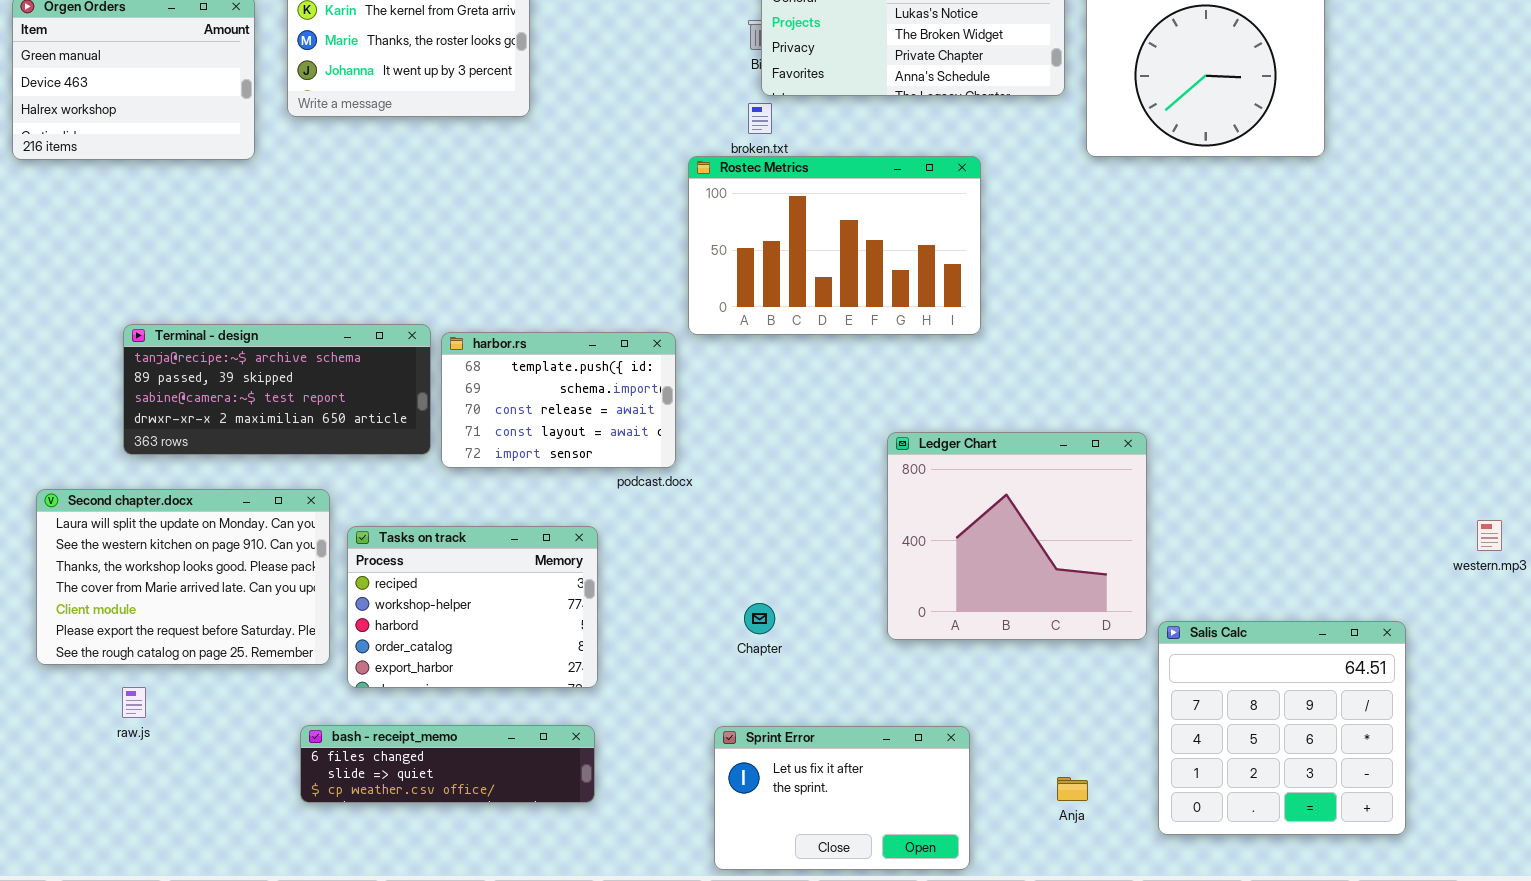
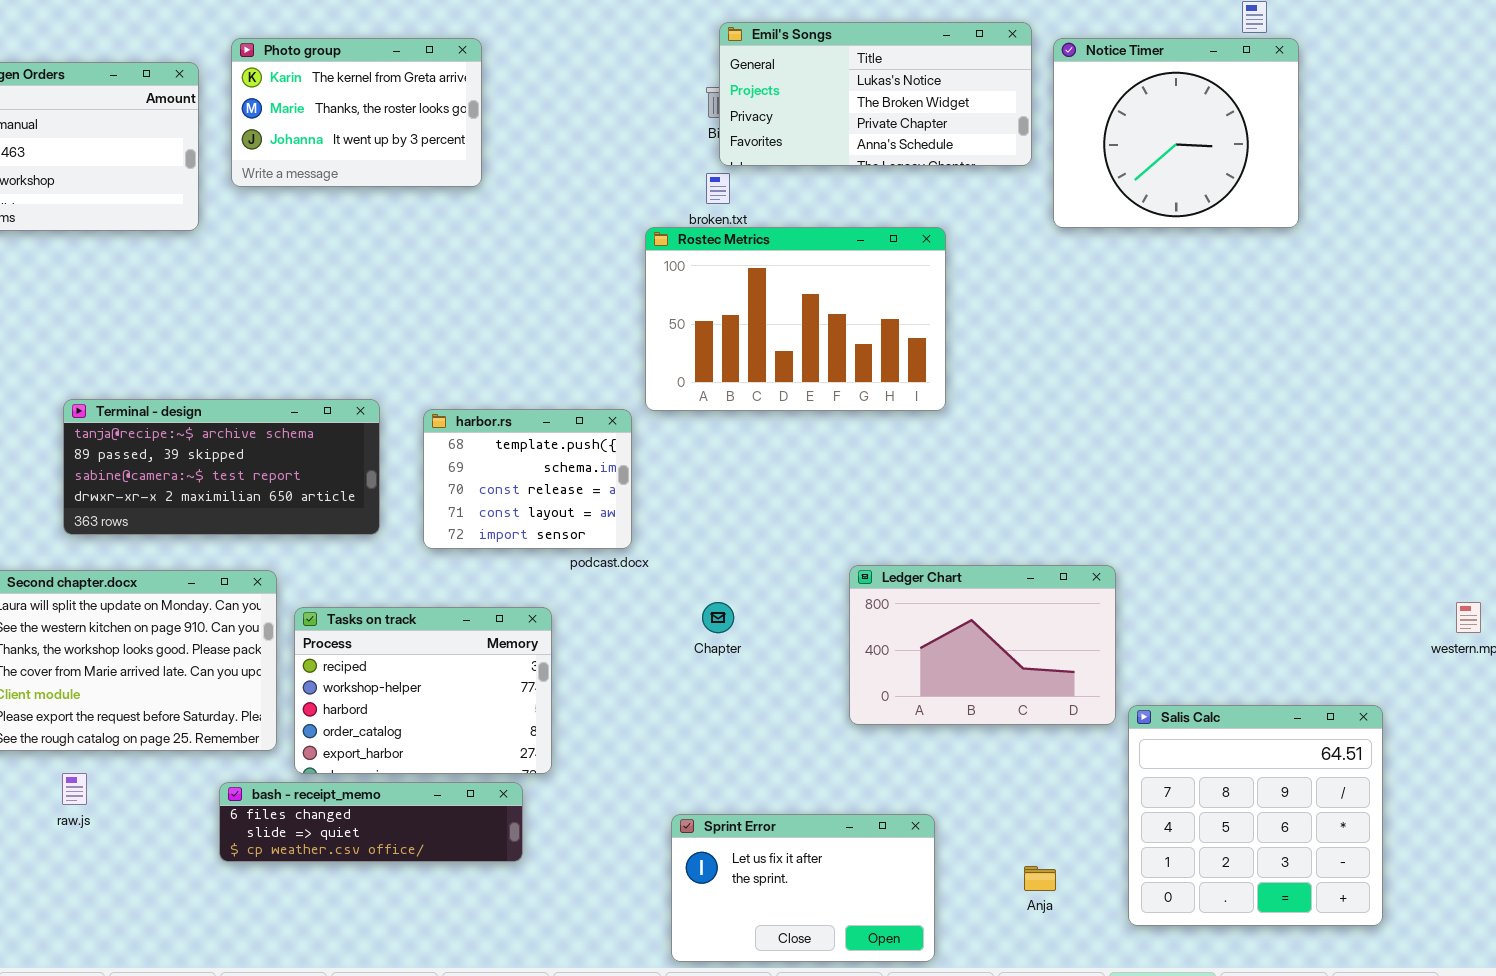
harbor.rs: [441,332,676,468] -> [423,409,632,549], resized
Ledger Chart: [887,432,1147,640] -> [849,565,1116,725], resized
Chapter: [744,603,775,634] -> [702,602,734,633], moved
bash - receipt_memo: [300,725,595,803] -> [219,782,523,862], moved

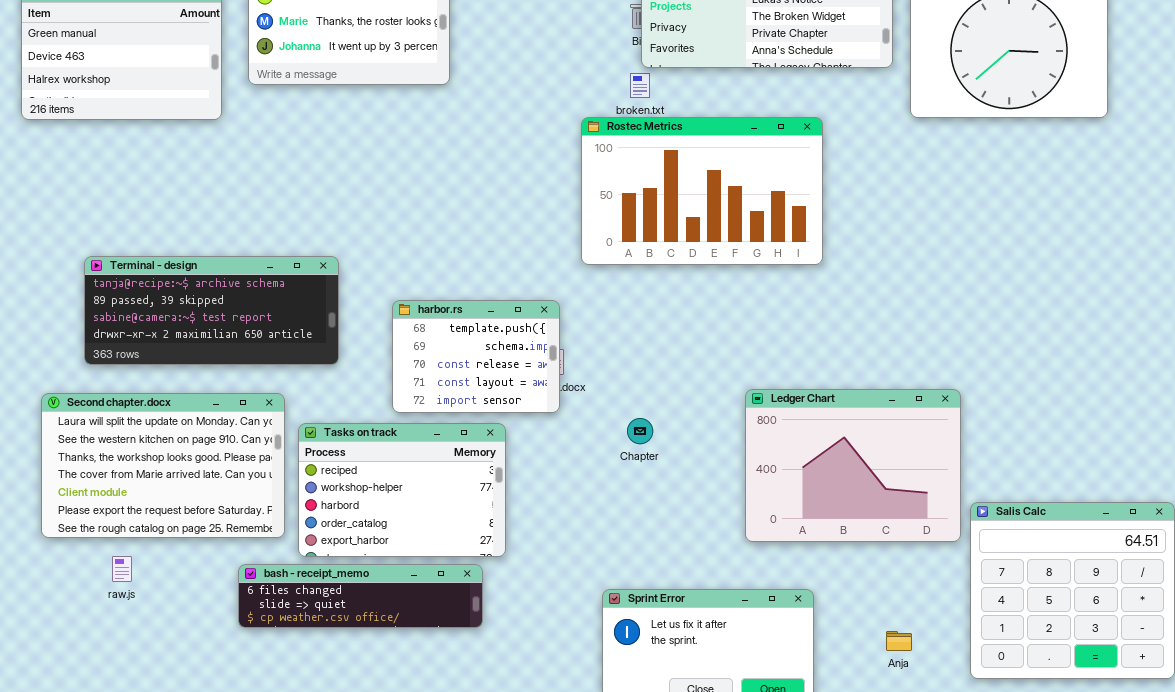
Terminal - design: [63,399,380,535] -> [84,256,339,365], moved
harbor.rs: [423,409,632,549] -> [392,300,560,413], moved
Ledger Chart: [849,565,1116,725] -> [745,389,961,542], resized

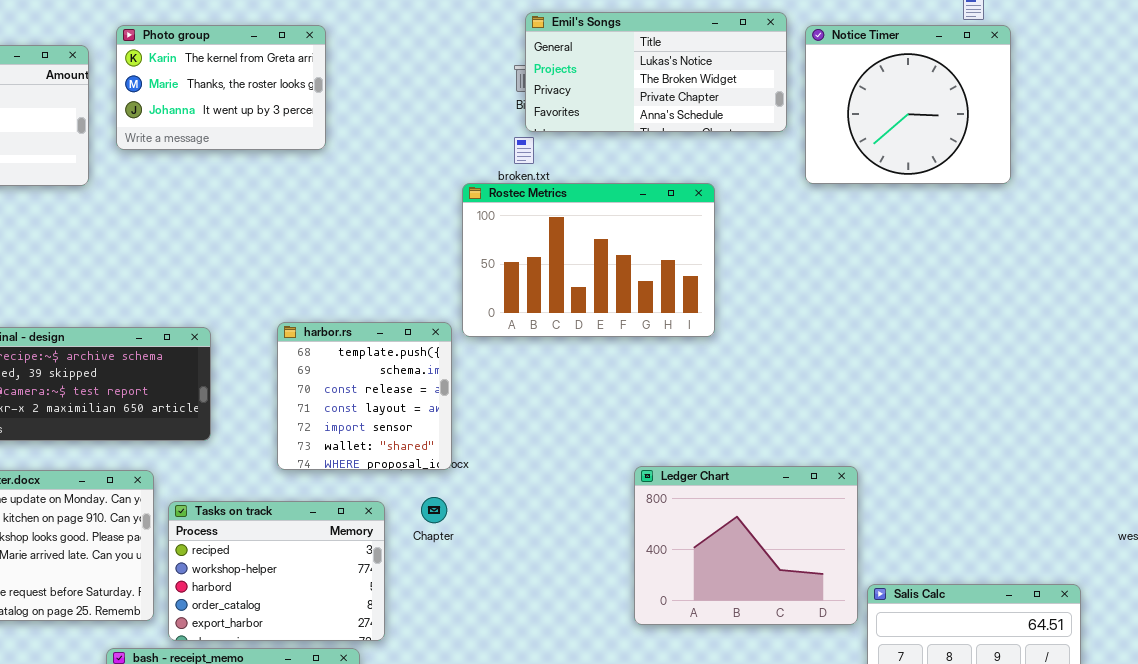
harbor.rs: [392,300,560,413] -> [277,322,452,470], moved, resized
Chapter: [627,418,653,444] -> [421,497,447,523], moved

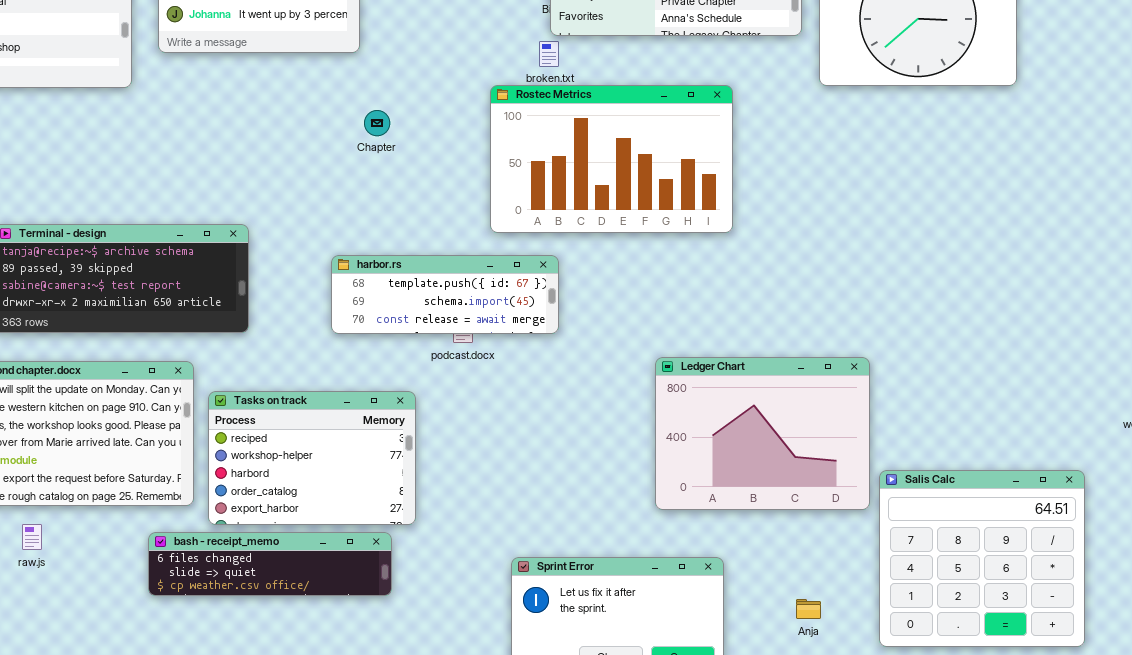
harbor.rs: [277,322,452,470] -> [331,255,559,334], moved, resized
Chapter: [421,497,447,523] -> [364,110,390,136], moved

